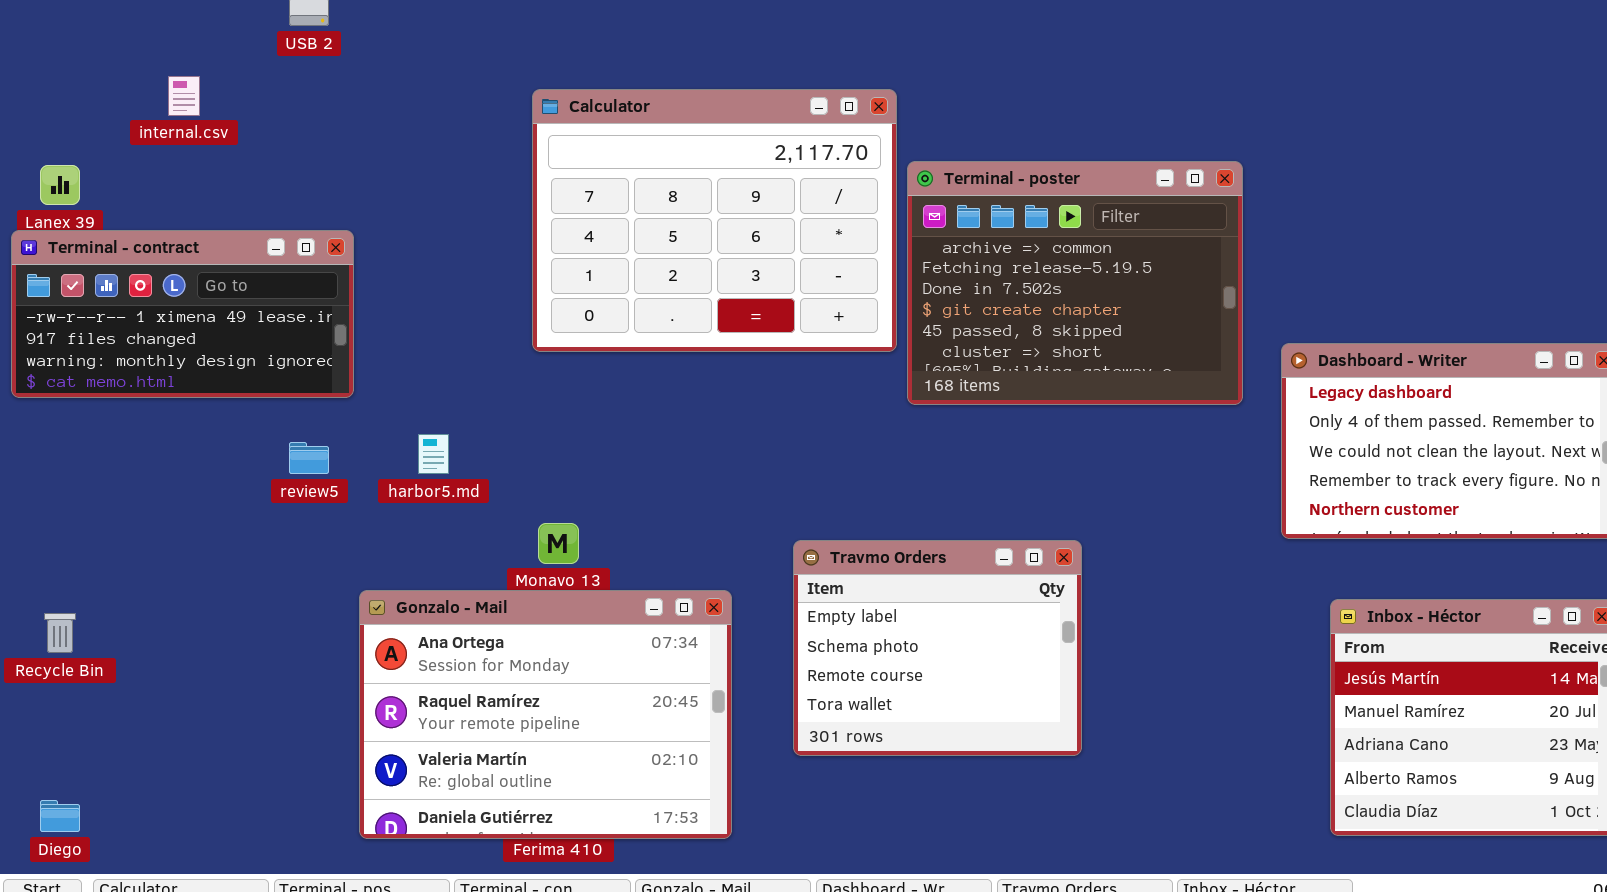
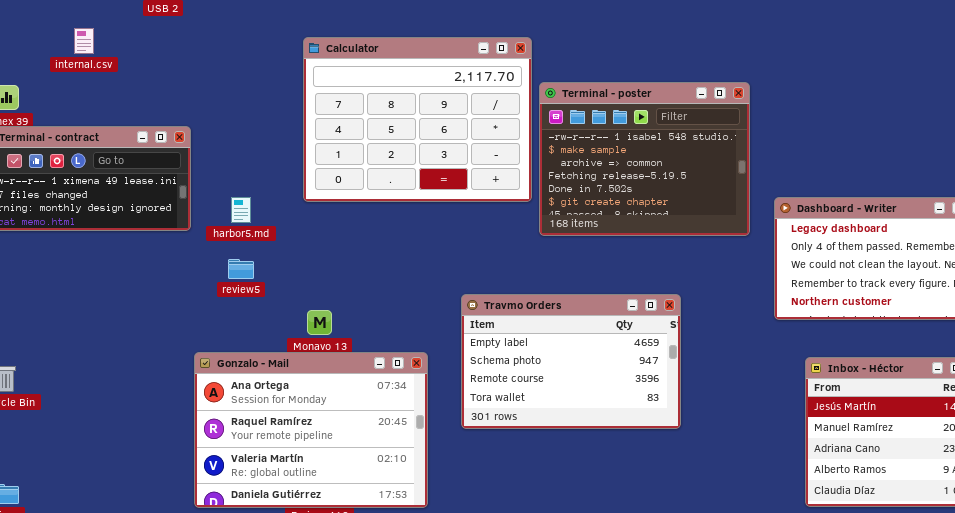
Terminal - poster: [907,161,1243,405] -> [539,82,750,236], scrolled up 2 rows
harbor5.md: [418,434,449,474] -> [231,197,251,223], moved
review5: [289,442,329,474] -> [228,259,254,279], moved
Travmo Orders: [793,540,1082,756] -> [461,294,681,429], moved, resized

